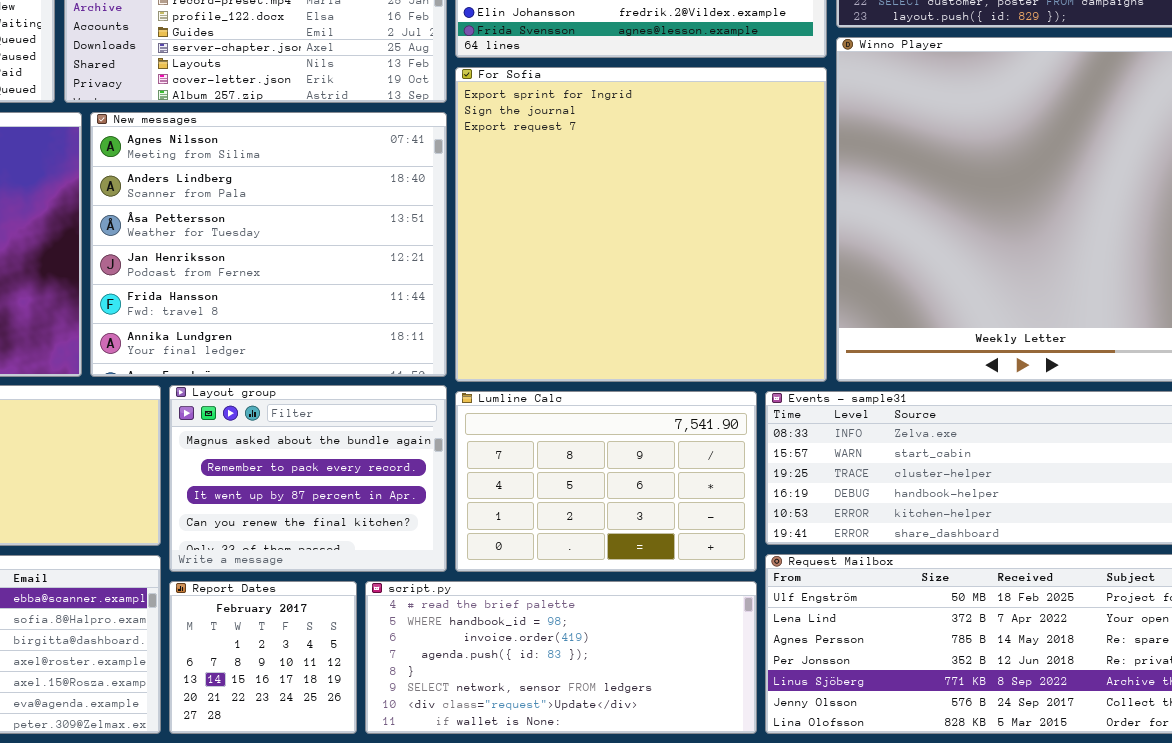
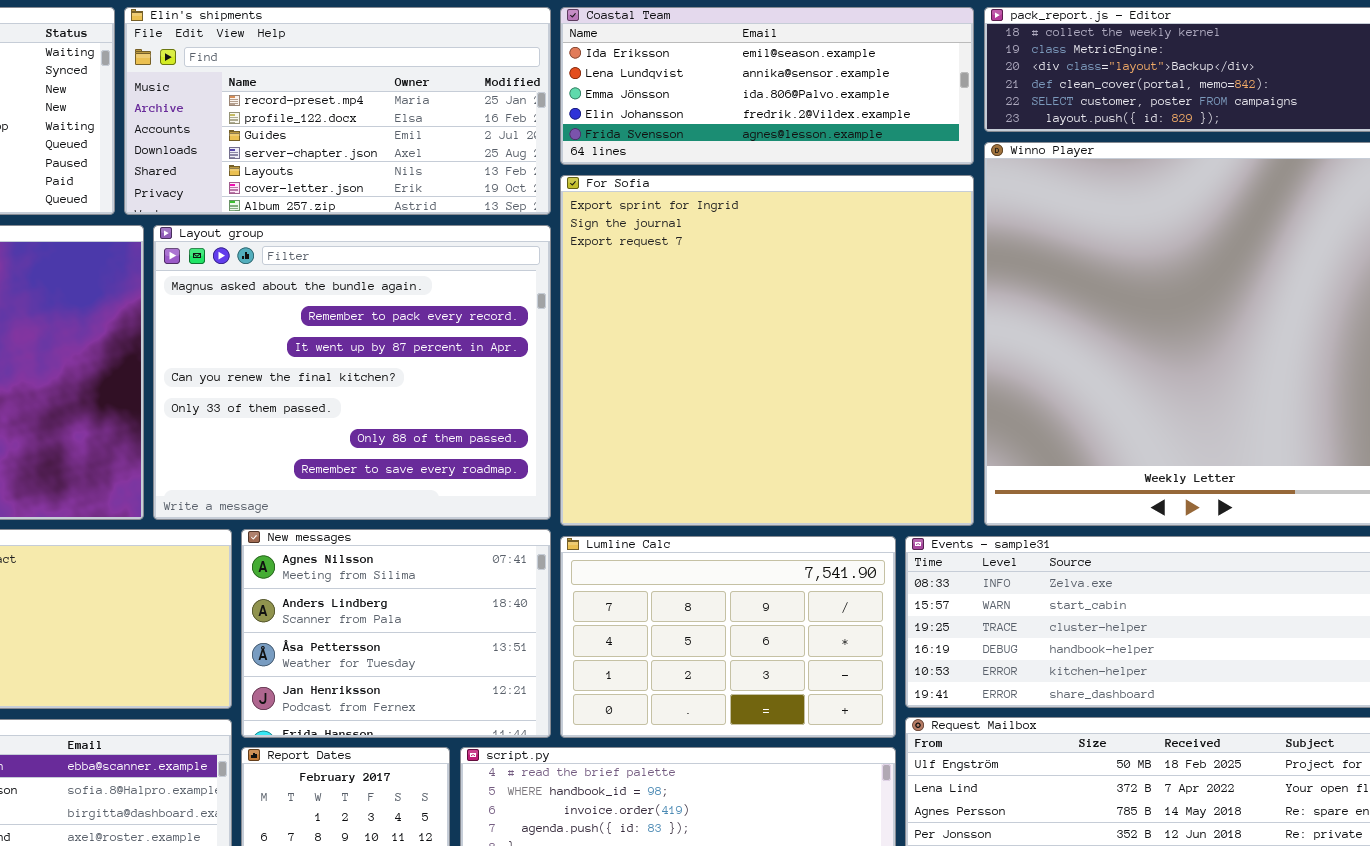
New messages: [90,112,447,377] -> [241,529,551,738], moved, resized
Layout group: [169,385,447,572] -> [153,225,551,520], moved, resized

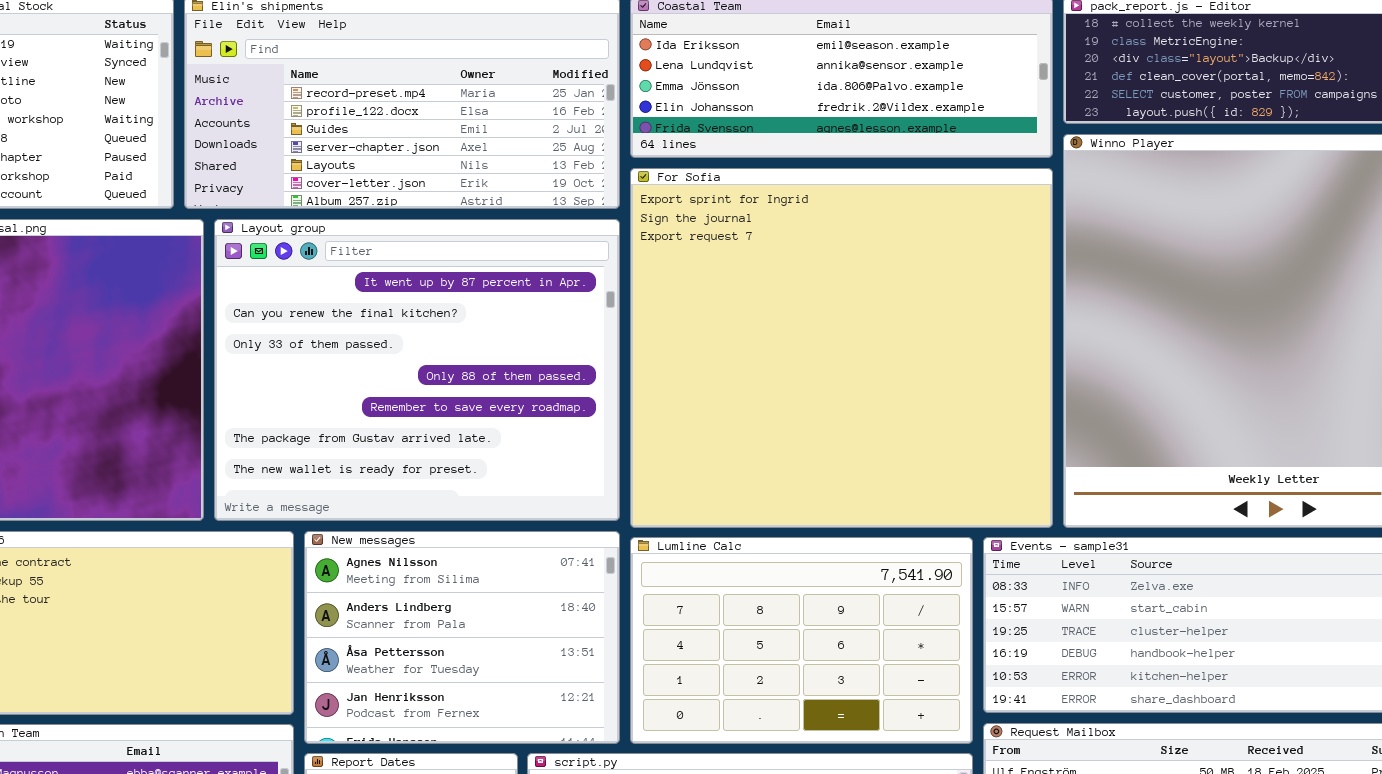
Layout group: [153,225,551,520] -> [214,219,620,521], scrolled down 2 rows

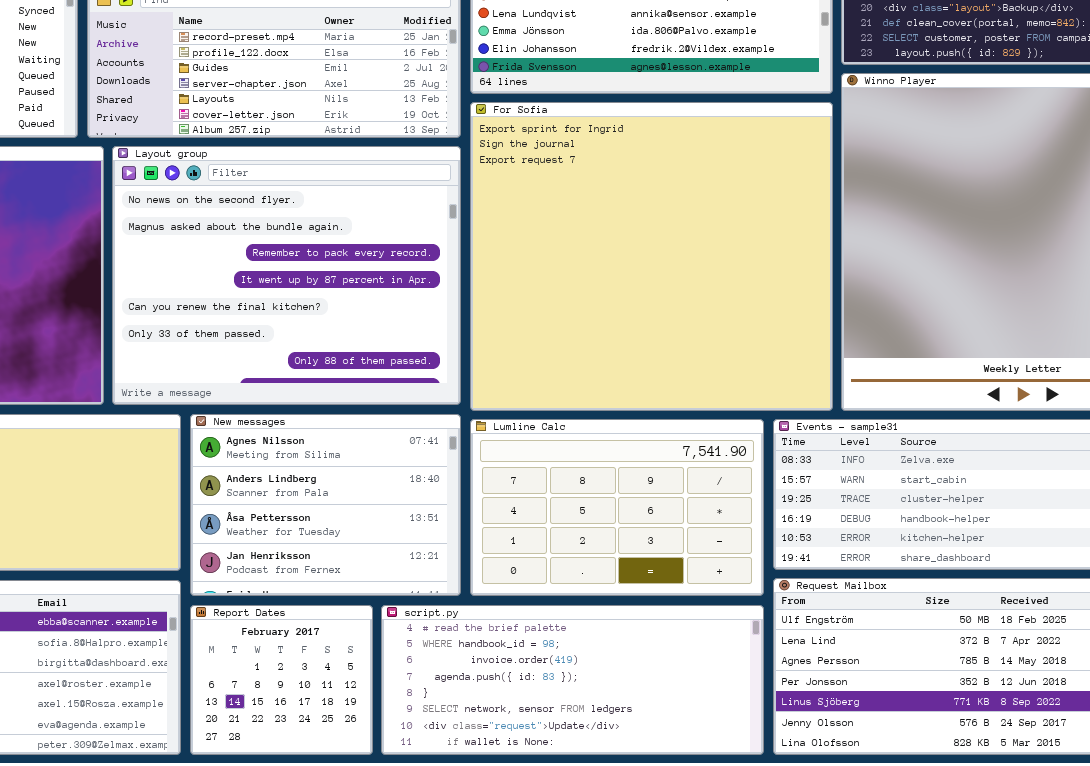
Layout group: [214,219,620,521] -> [112,146,461,405], scrolled up 3 rows

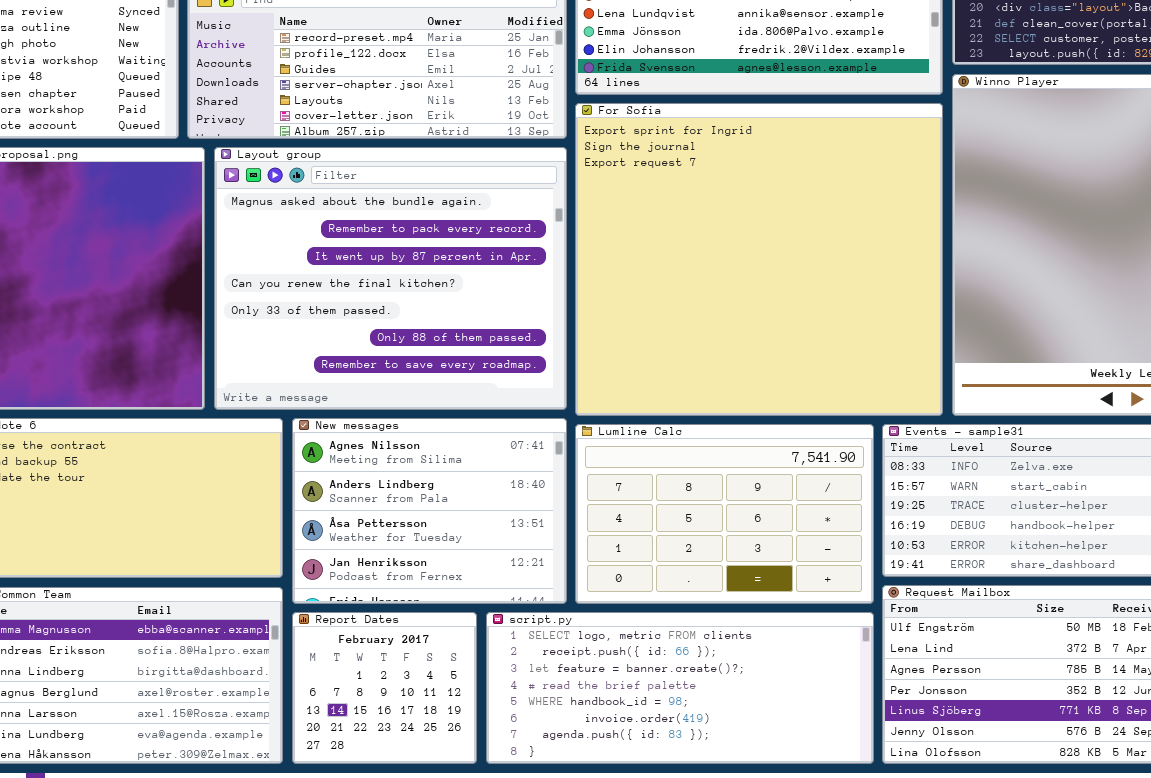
Layout group: [112,146,461,405] -> [214,147,567,410], scrolled down 1 row
script.py: [381,605,764,755] -> [486,612,874,764], scrolled up 3 rows

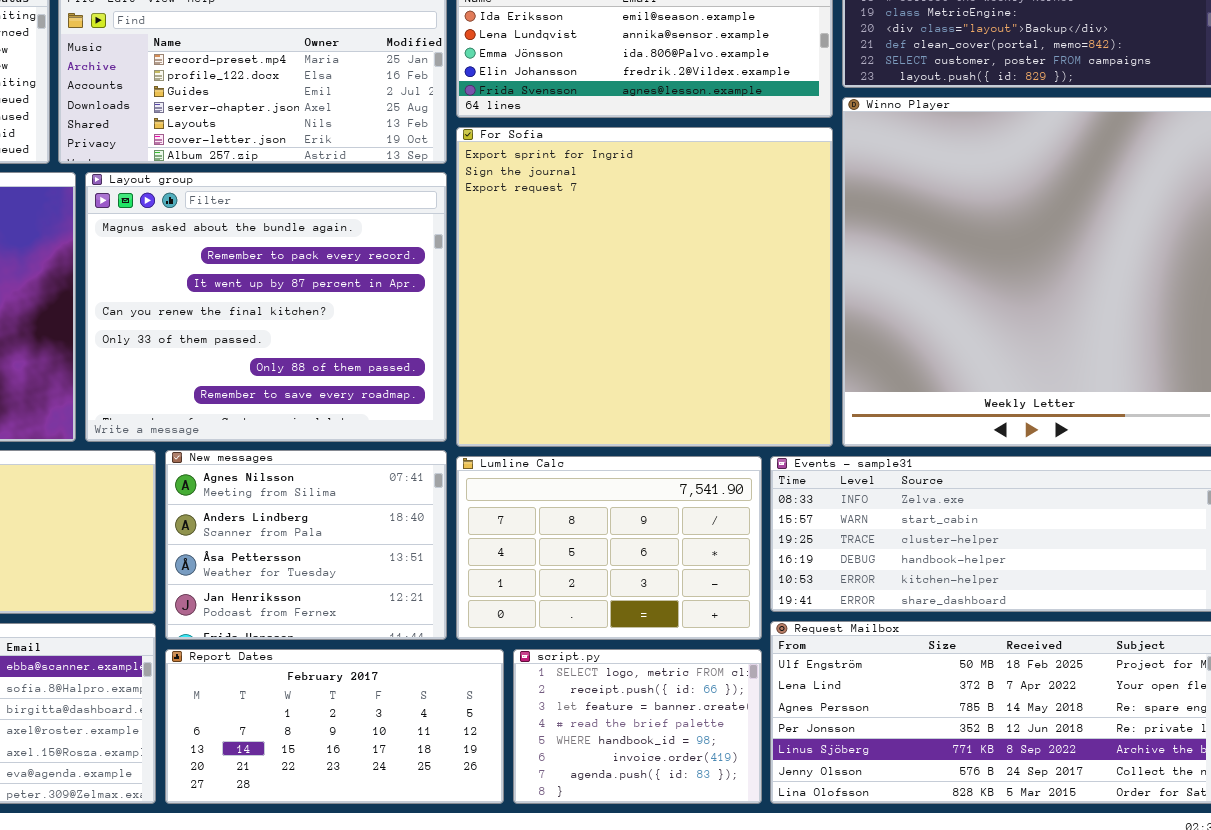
Report Dates: [292,612,477,764] -> [165,649,504,804], resized
script.py: [486,612,874,764] -> [513,649,762,804], resized

